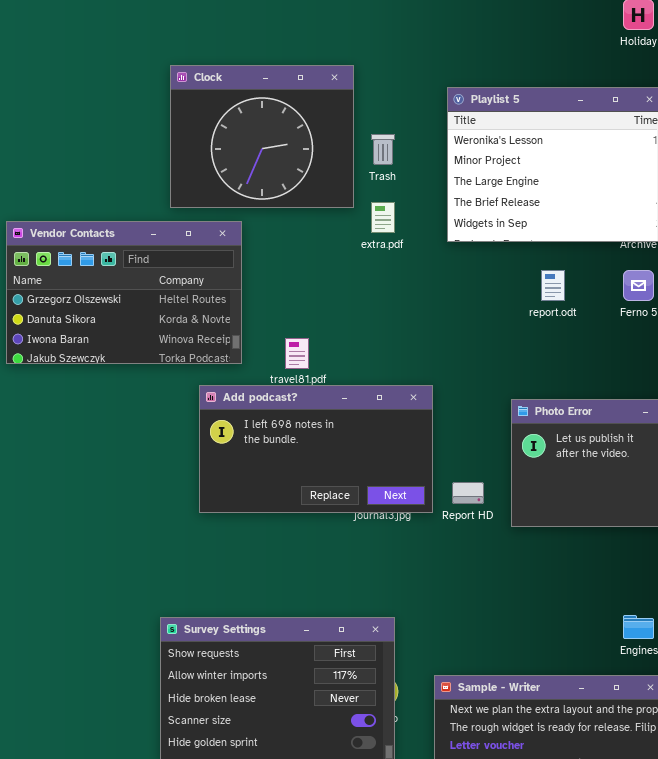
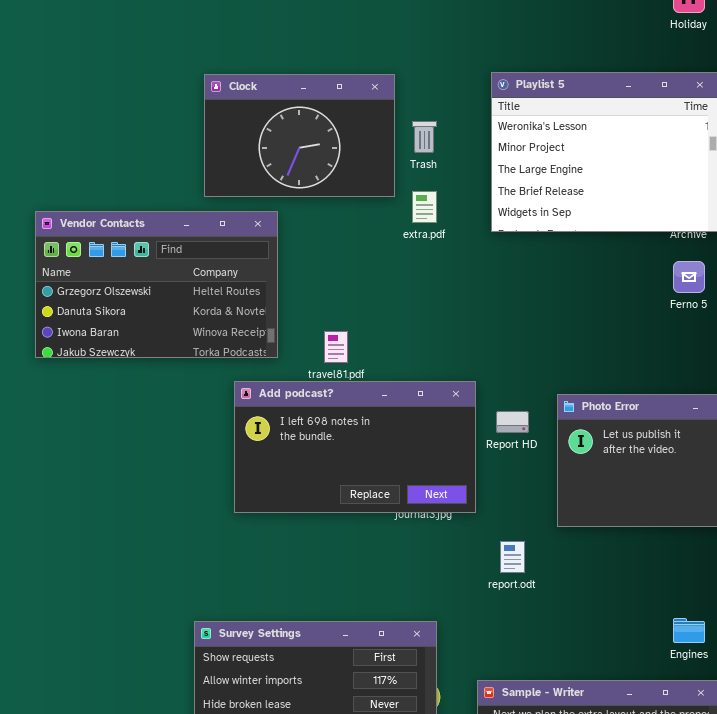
Clock: [170,65,354,208] -> [204,74,395,197], resized
report.odt: [541,270,565,301] -> [500,541,525,573], moved
Report HD: [452,482,484,504] -> [496,411,529,433], moved

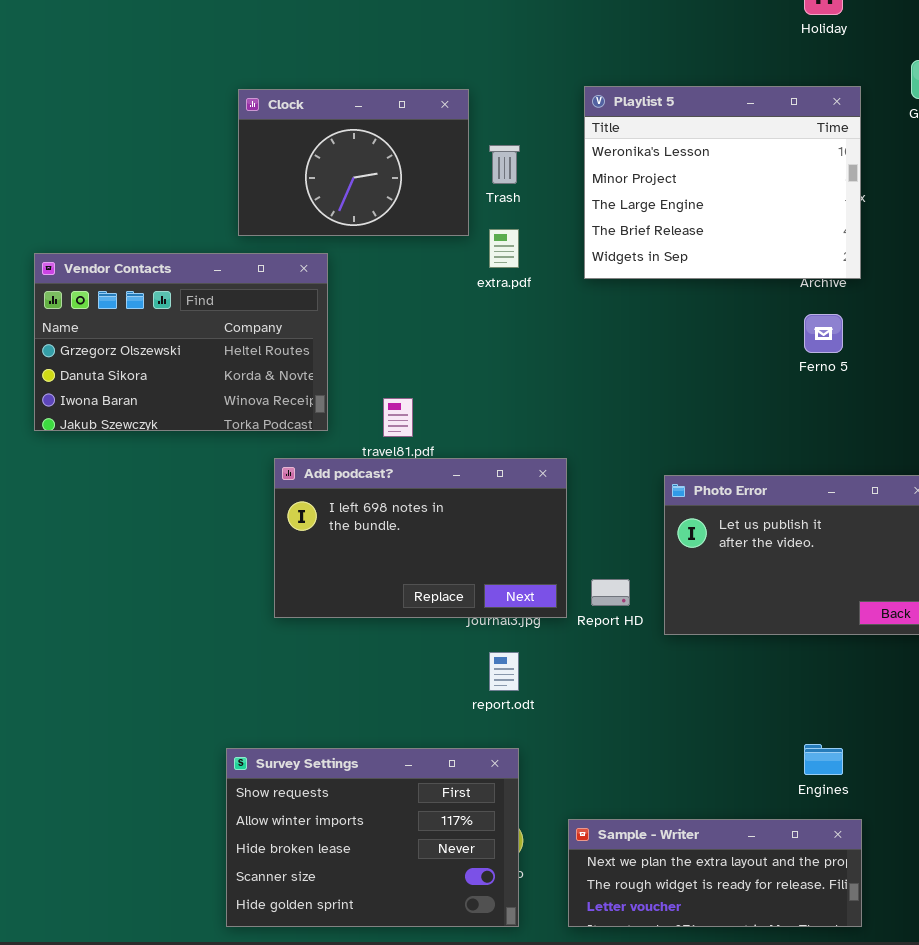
Report HD: [496,411,529,433] -> [591,579,630,606], moved
report.odt: [500,541,525,573] -> [489,652,519,691], moved

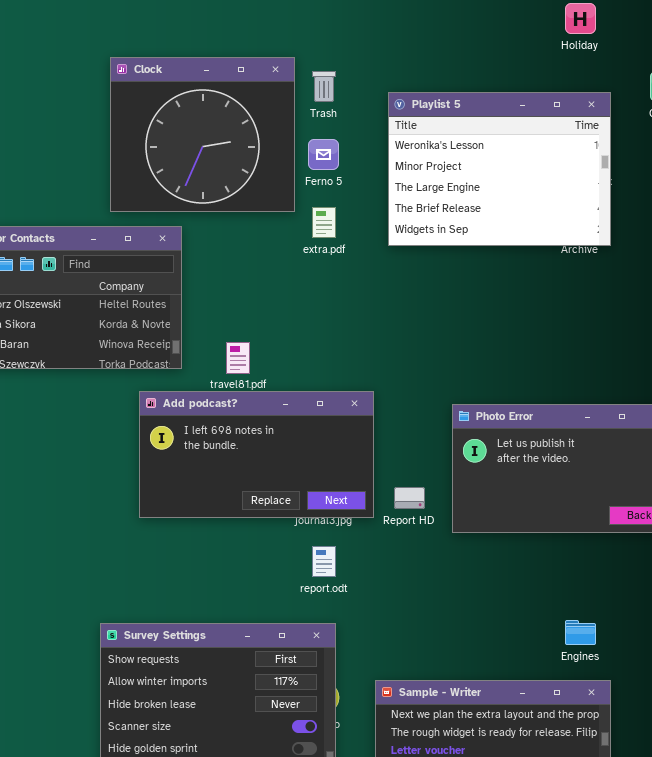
Clock: [238,89,469,236] -> [110,57,295,212], resized
Trash: [489,145,520,184] -> [312,71,336,102], moved
Ferno 5: [804,314,843,353] -> [308,139,339,170], moved

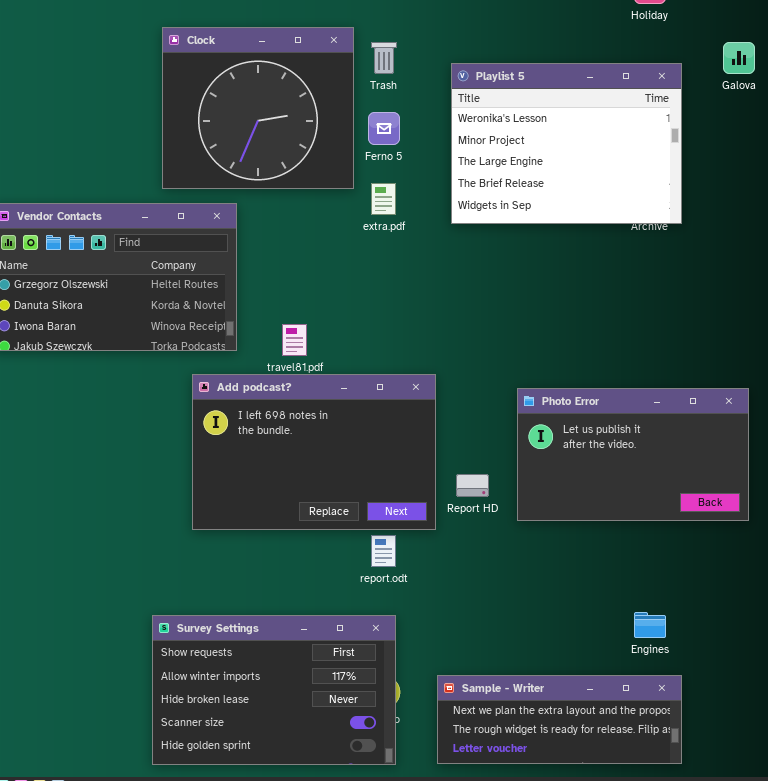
Add podcast?: [139,391,374,518] -> [192,374,436,530], resized

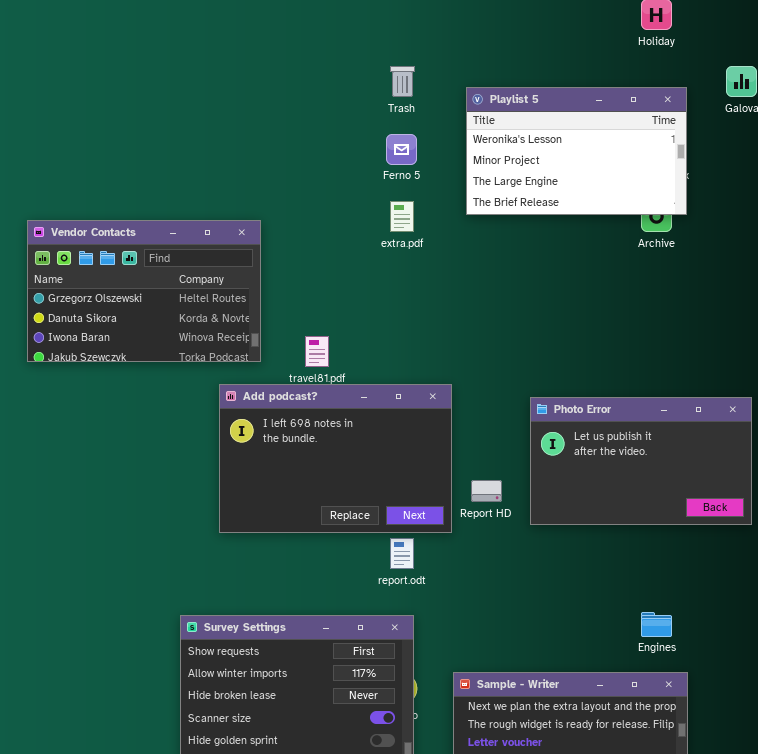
Clock: [162,27,354,189] -> none, closed
Playlist 5: [451,63,682,224] -> [466,87,687,215], resized

